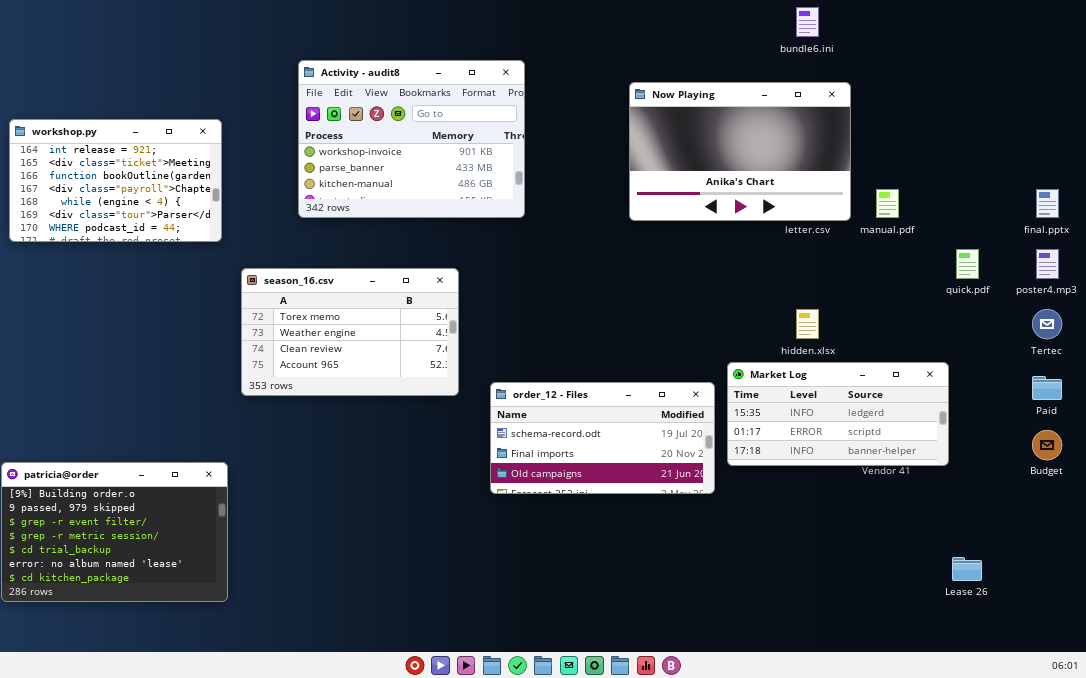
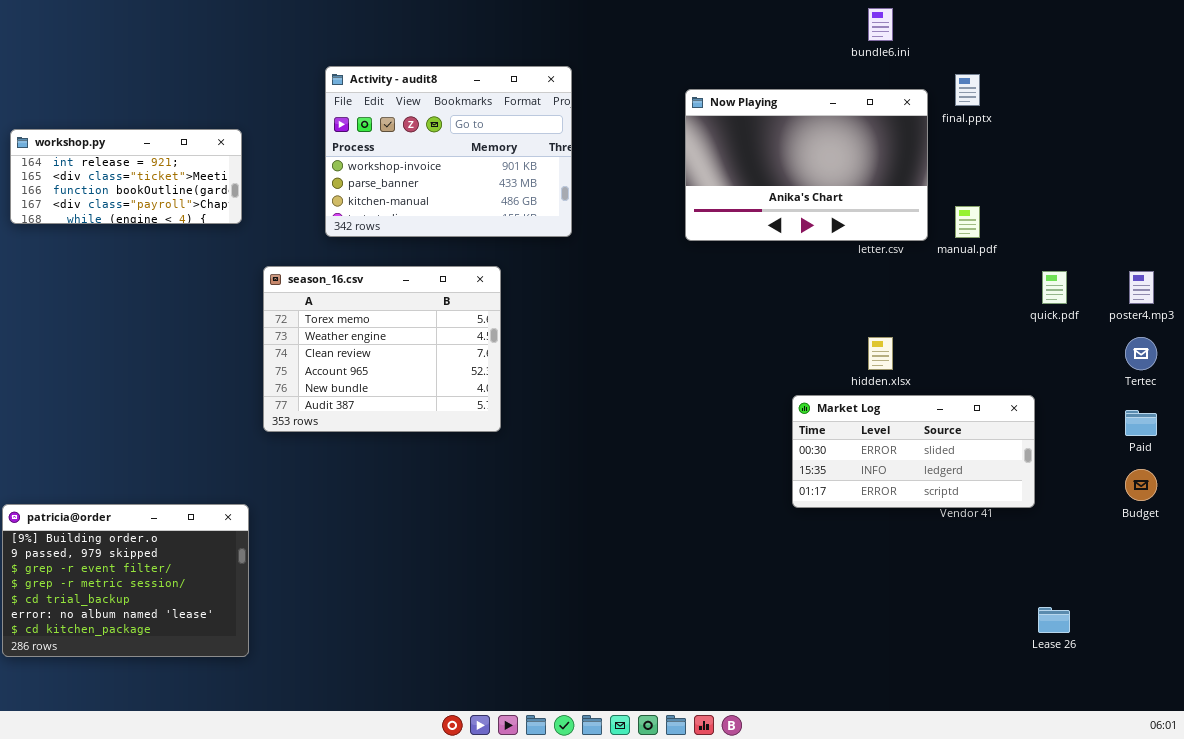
workshop.py: [9,119,222,242] -> [10,129,242,224], resized
final.pptx: [1036,189,1059,218] -> [955,74,980,106], moved
season_16.csv: [241,268,459,396] -> [263,266,501,432], resized
Market Log: [727,362,949,466] -> [792,395,1035,508], scrolled up 1 row
order_12 - Files: [490,382,715,494] -> none, closed

